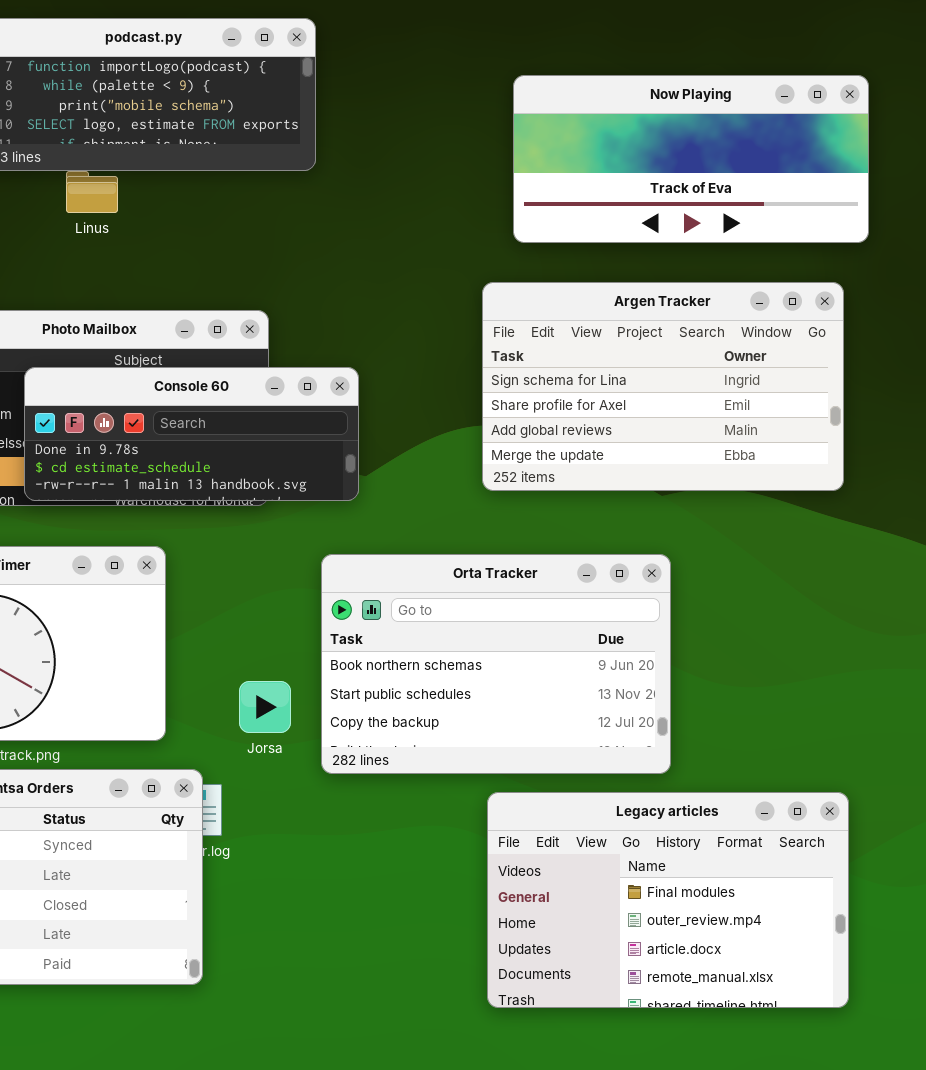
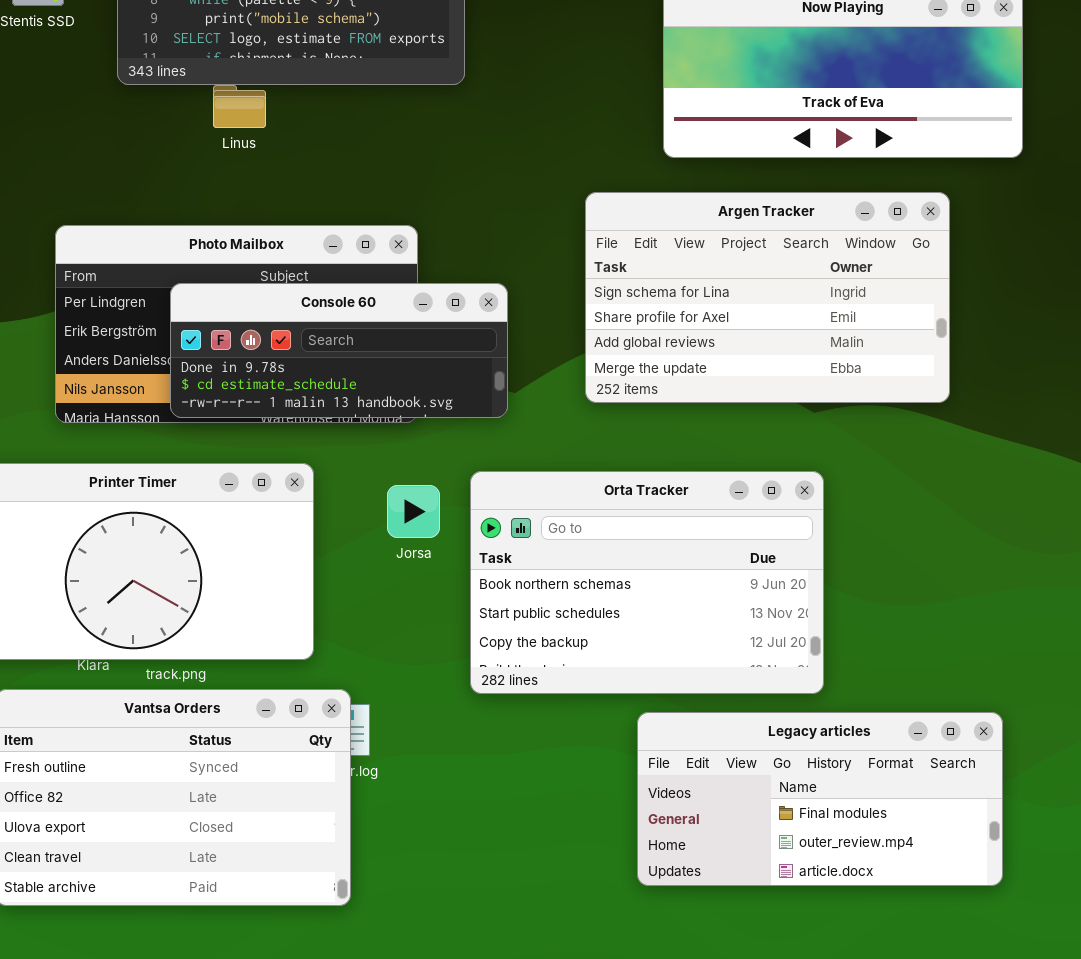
Argen Tracker: [482,282,844,491] -> [585,192,950,403], moved
Jorsa: [239,681,291,733] -> [387,485,440,538], moved
Legacy articles: [487,792,849,1008] -> [637,712,1003,886], resized

